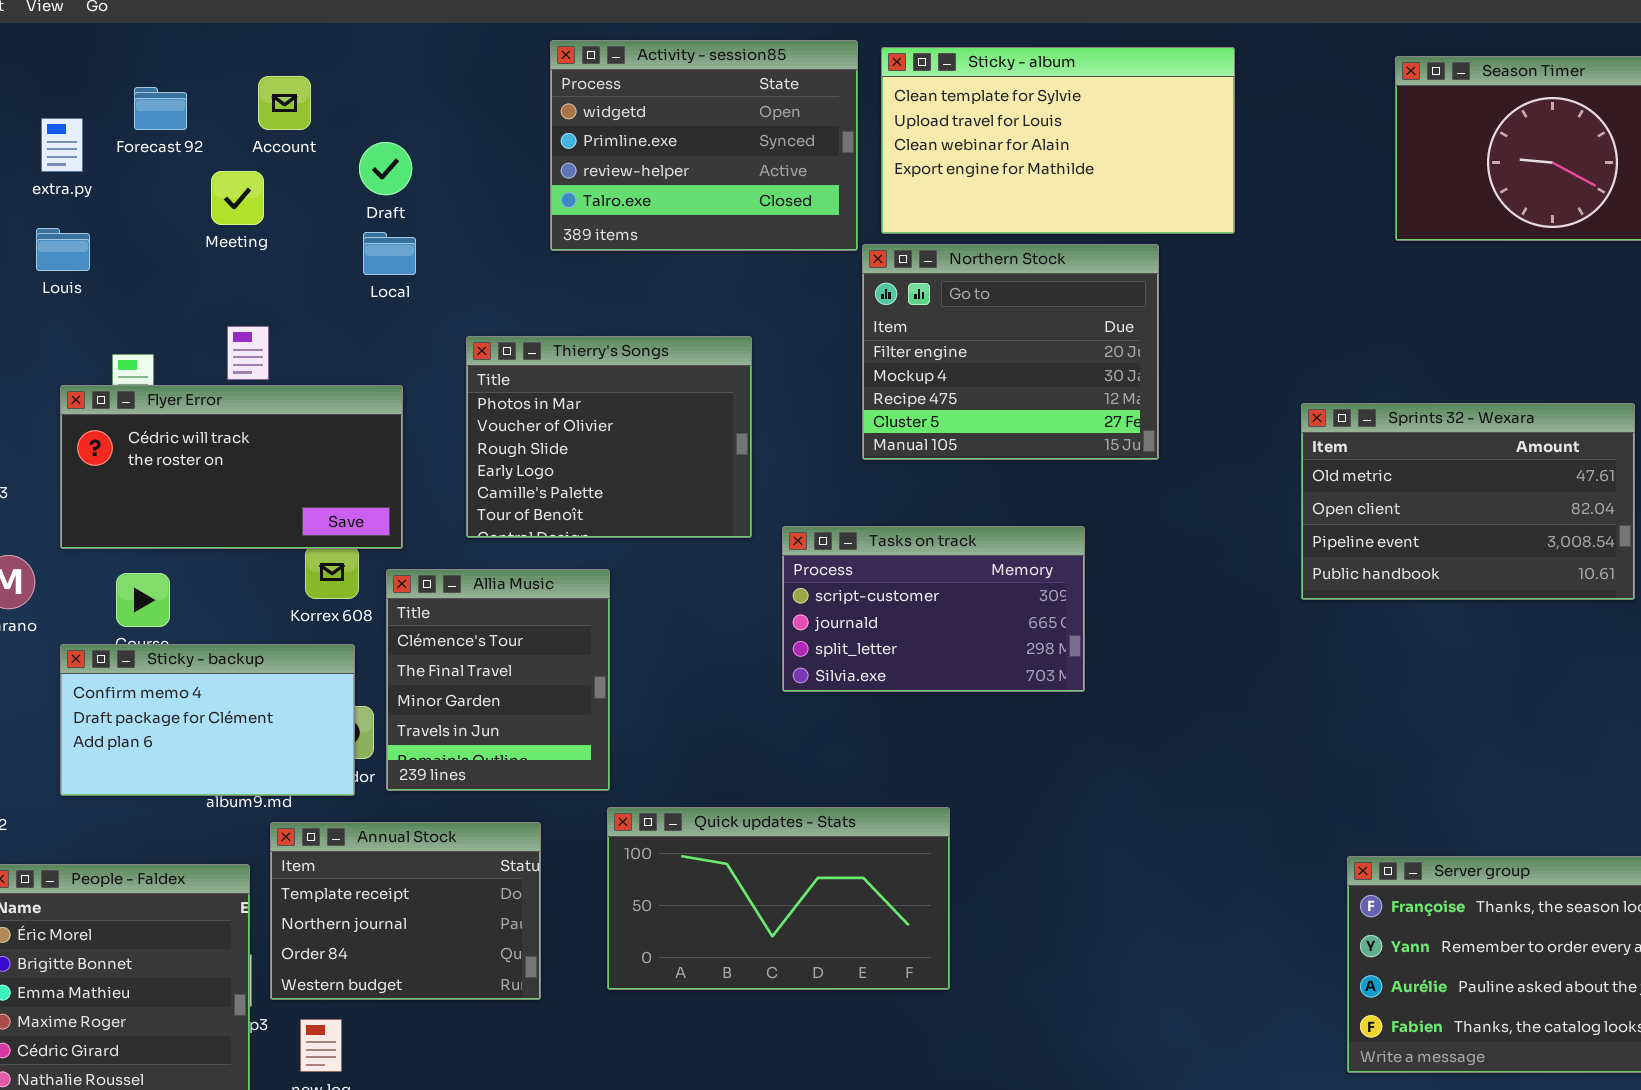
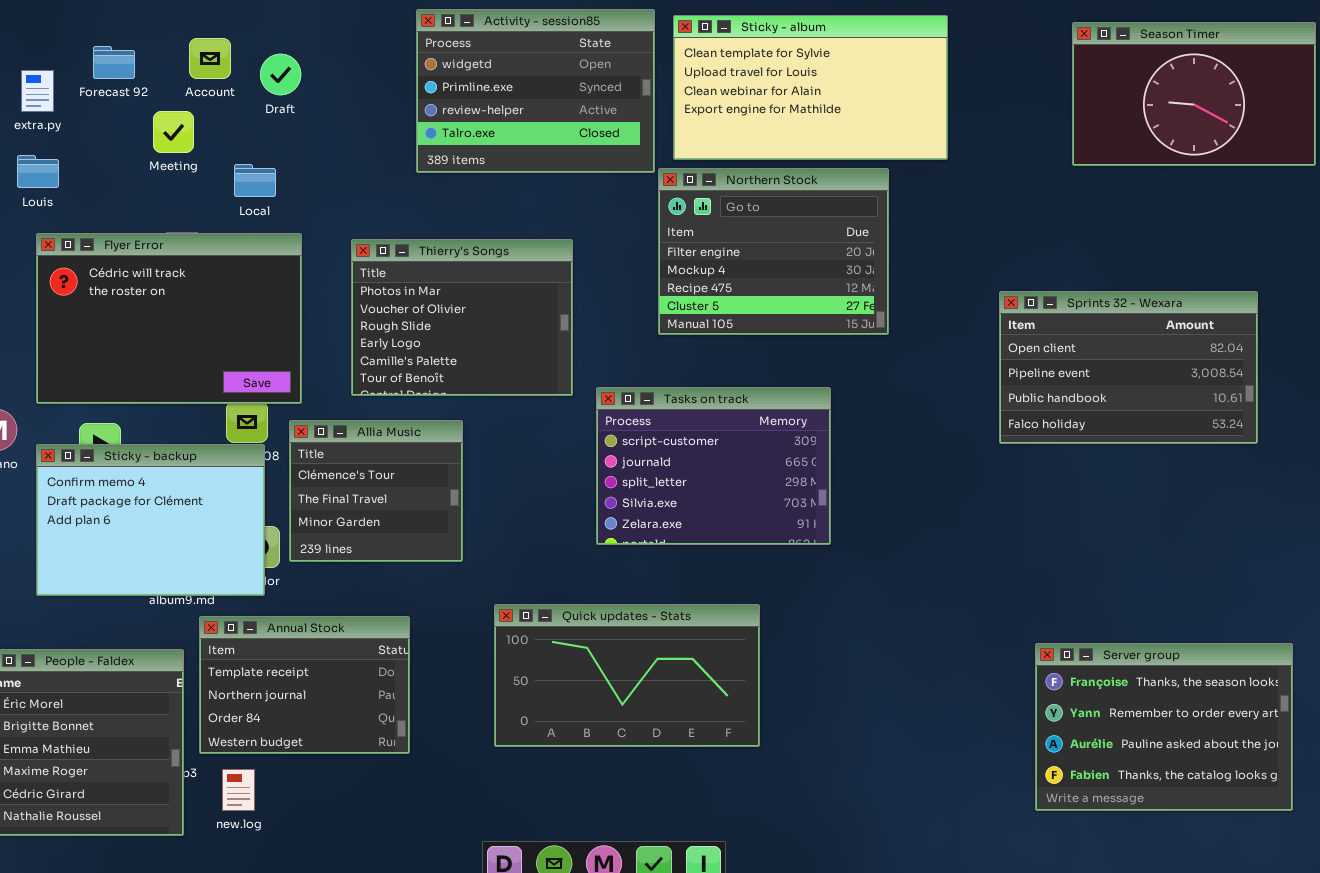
Draft: [359,142,412,195] -> [260,54,301,95], moved
Local: [363,232,416,275] -> [234,164,276,197], moved
Flyer Error: [60,385,403,549] -> [36,233,302,404], resized
Sprints 32 - Wexara: [1301,403,1635,600] -> [999,291,1258,444], scrolled down 1 row
Tasks on track: [782,526,1085,692] -> [596,387,831,545], resized
Allia Music: [386,569,610,791] -> [289,420,463,562], resized
Sticky - backup: [60,644,355,796] -> [36,444,265,596], resized
Quick updates - Stats: [607,807,950,990] -> [494,604,760,747], moved

